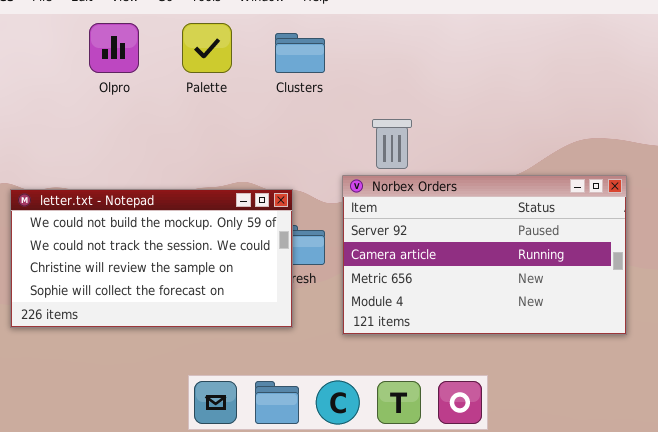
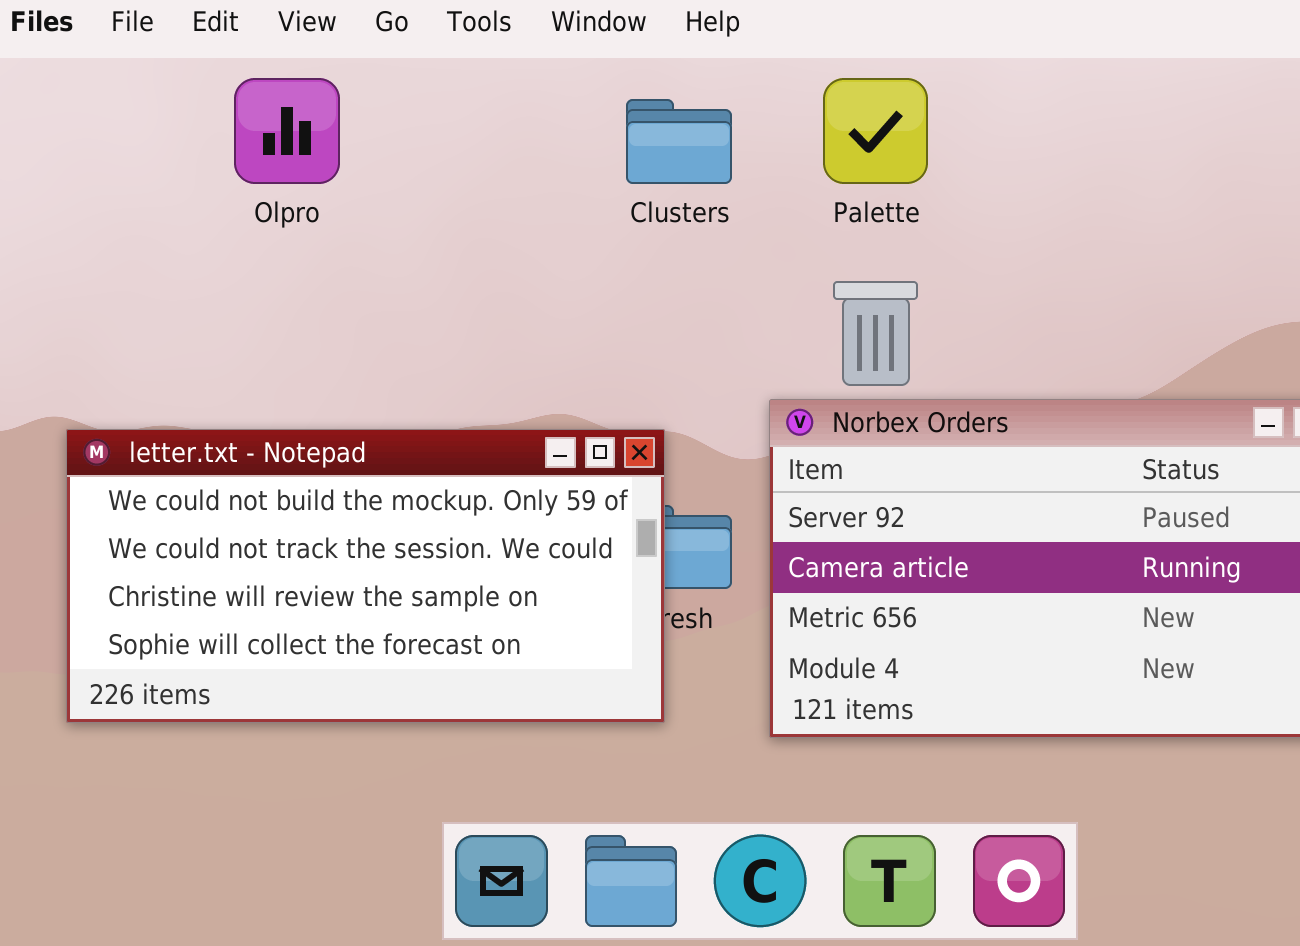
Palette: [182,23,232,73] -> [823,78,928,184], moved

